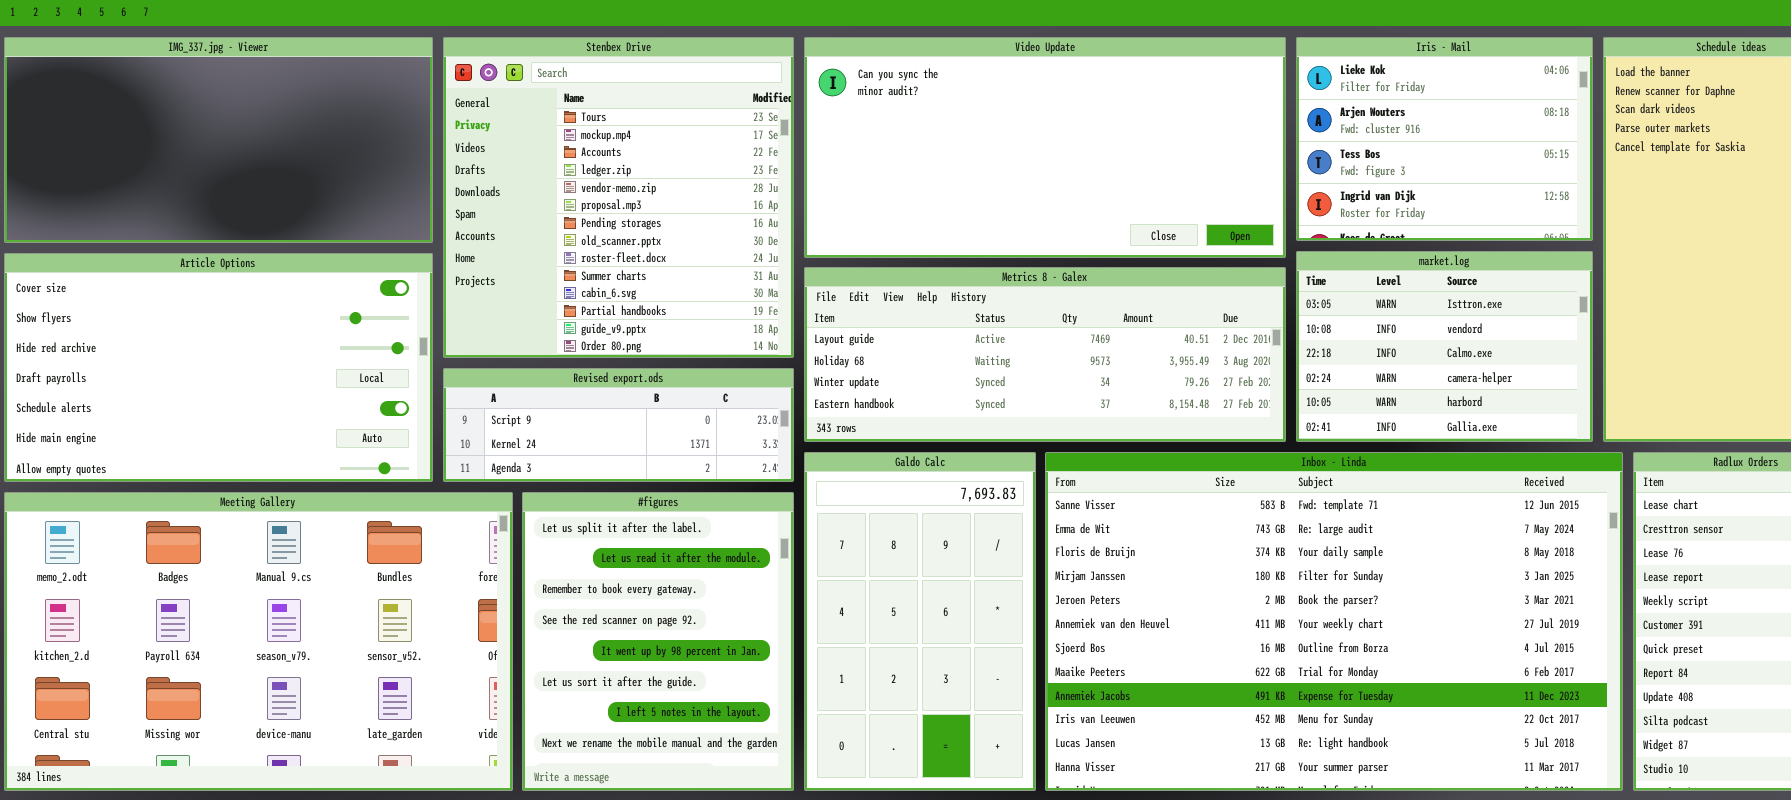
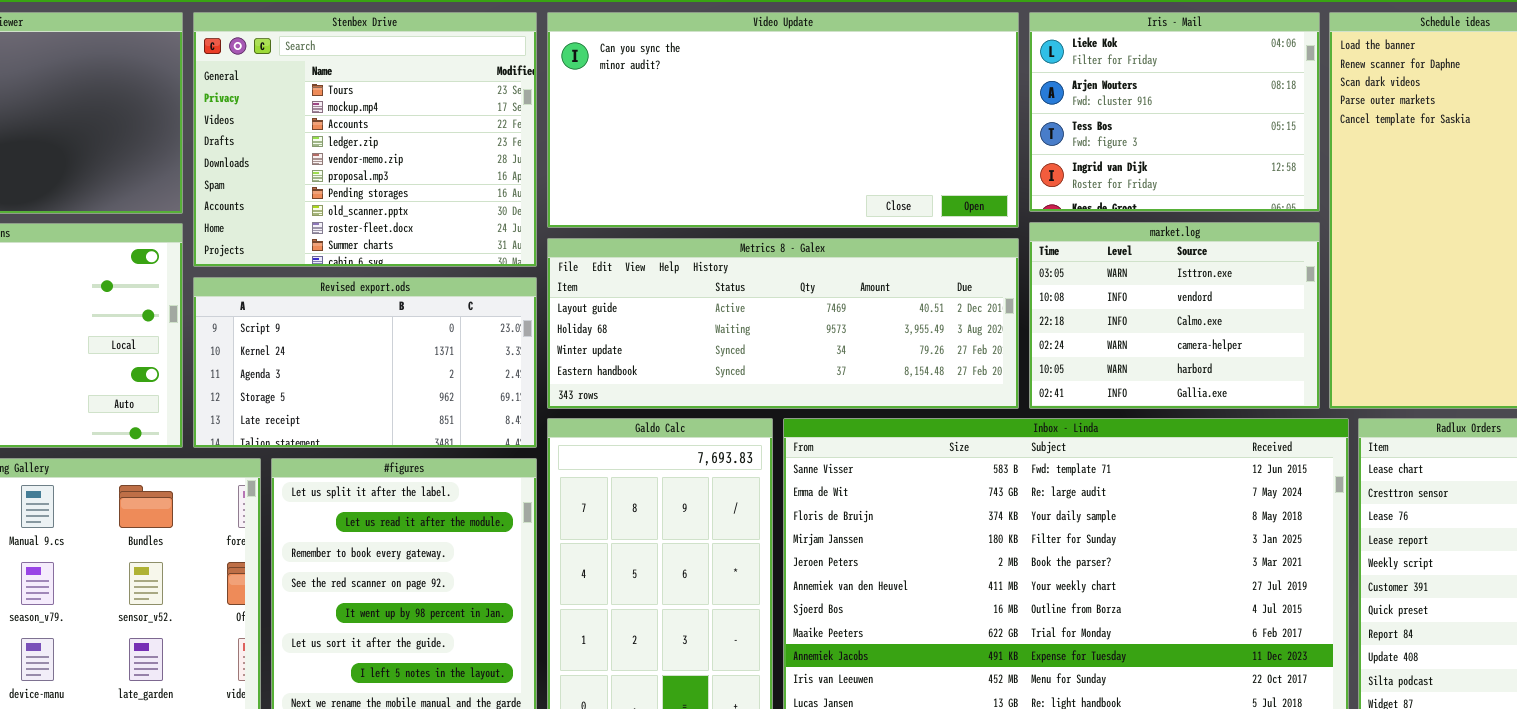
Stenbex Drive: [443,37,794,358] -> [193,12,537,267], resized
Revised export.ods: [443,368,794,482] -> [193,277,537,448], resized

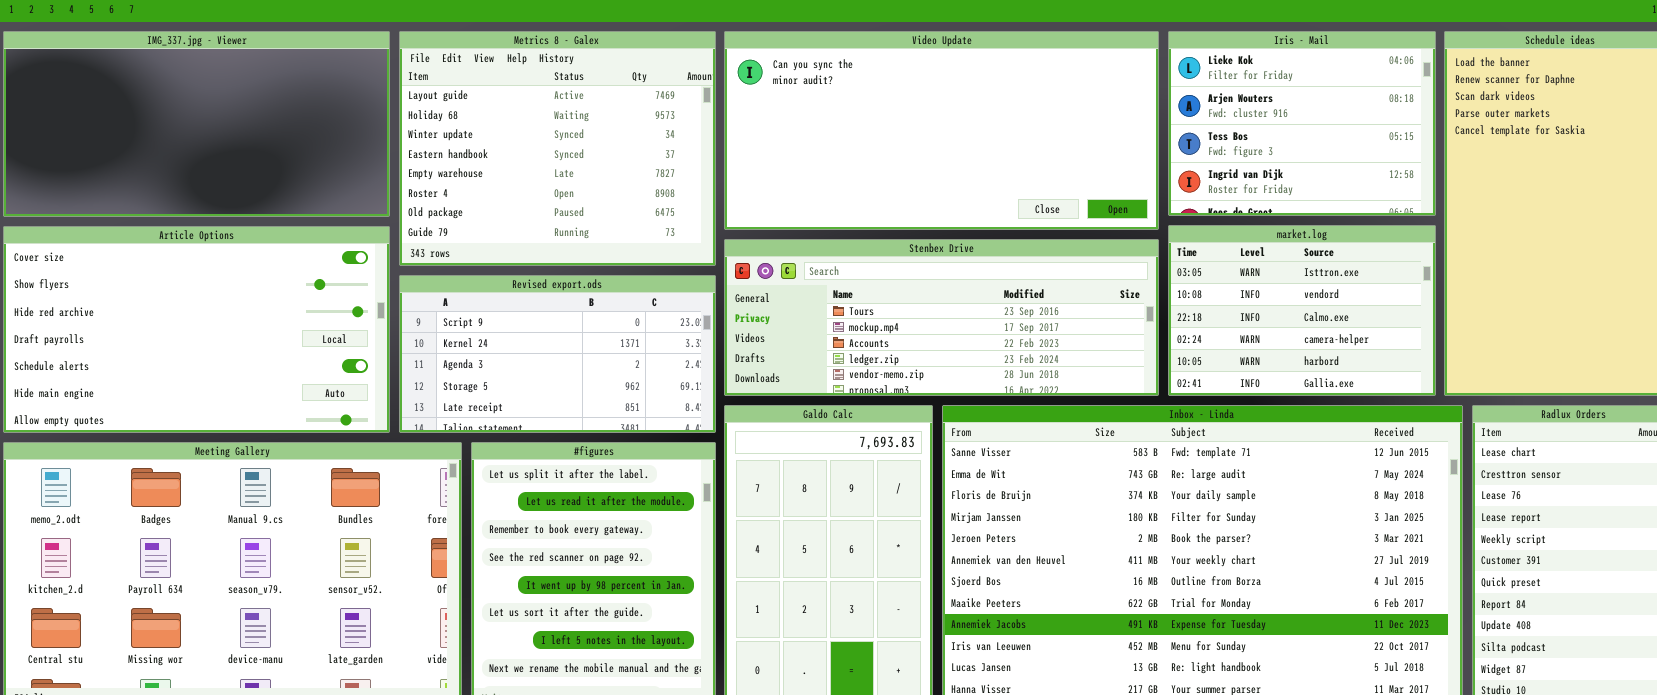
Stenbex Drive: [193,12,537,267] -> [724,239,1159,396], moved, resized
Metrics 8 - Galex: [547,238,1019,409] -> [399,31,716,266], moved, resized

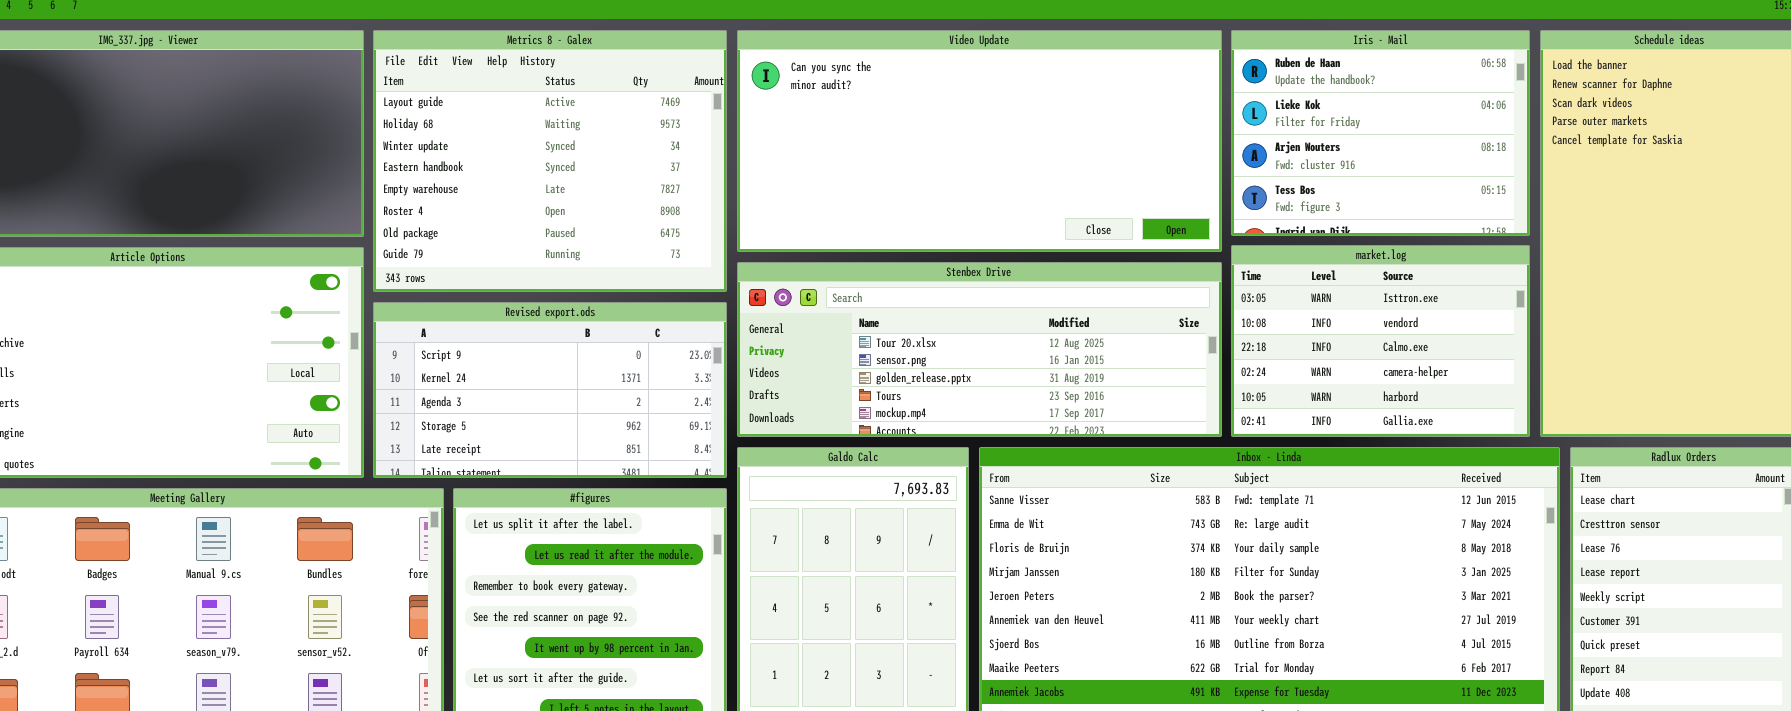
Iris - Mail: [1168,31,1436,216] -> [1231,30,1530,236], scrolled up 1 row
Stenbex Drive: [724,239,1159,396] -> [737,262,1222,437], scrolled up 3 rows

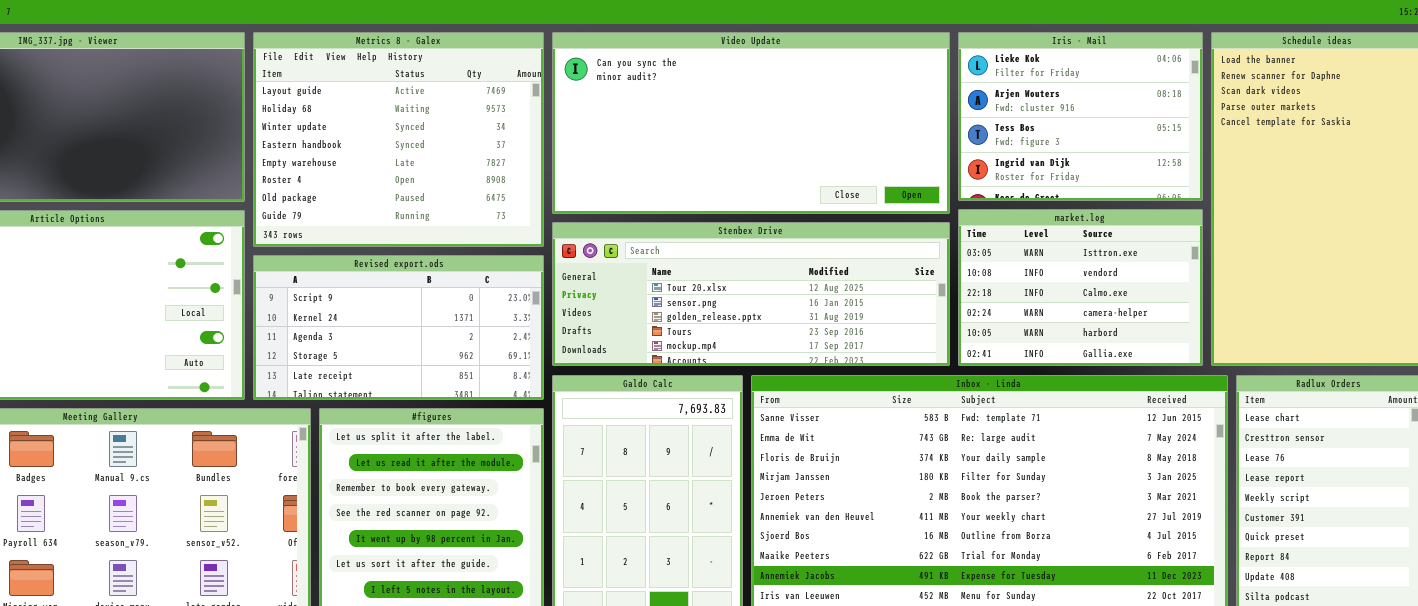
Iris - Mail: [1231,30,1530,236] -> [958,32,1203,201], scrolled down 1 row

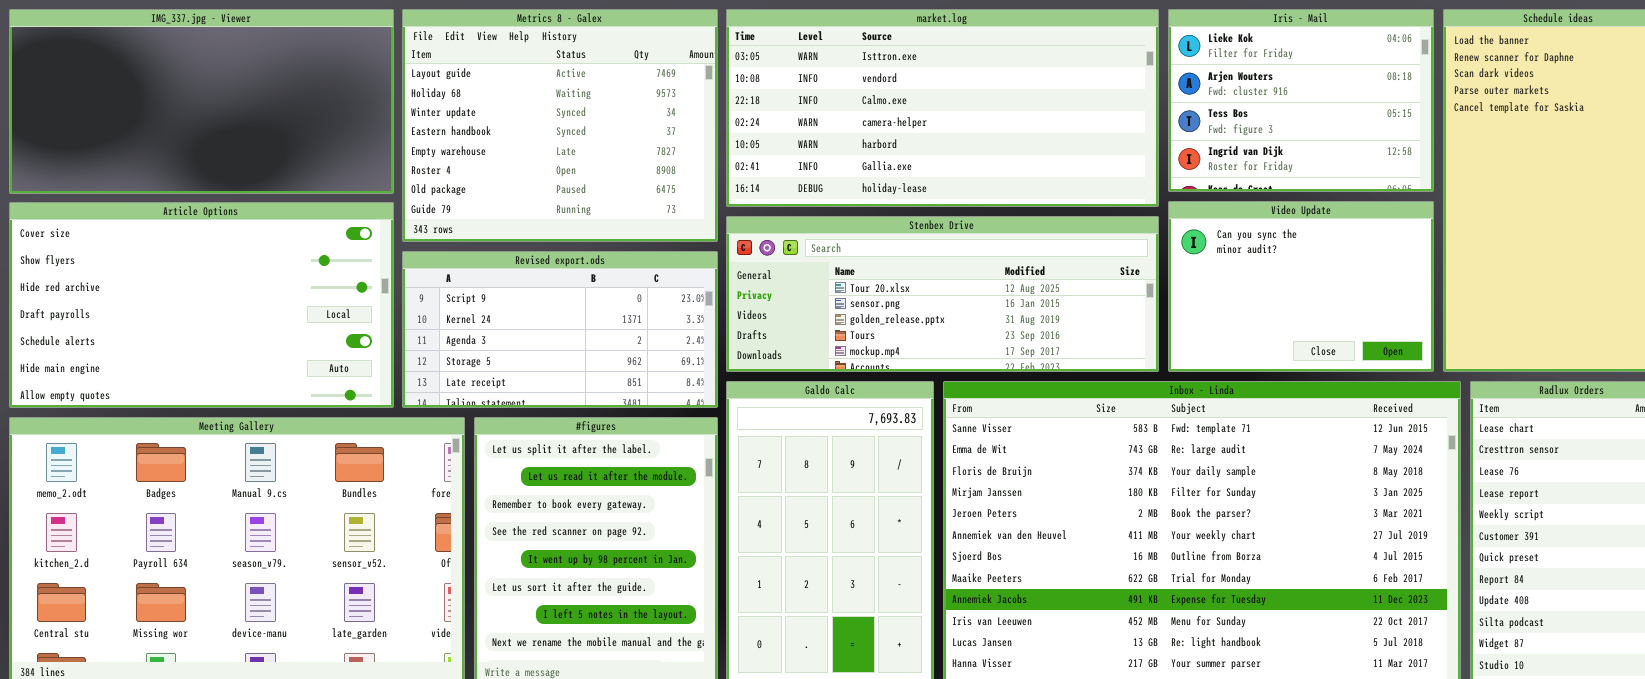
Video Update: [552,32,950,214] -> [1168,201,1434,372], moved, resized
market.log: [958,209,1203,366] -> [726,9,1159,207], moved, resized

